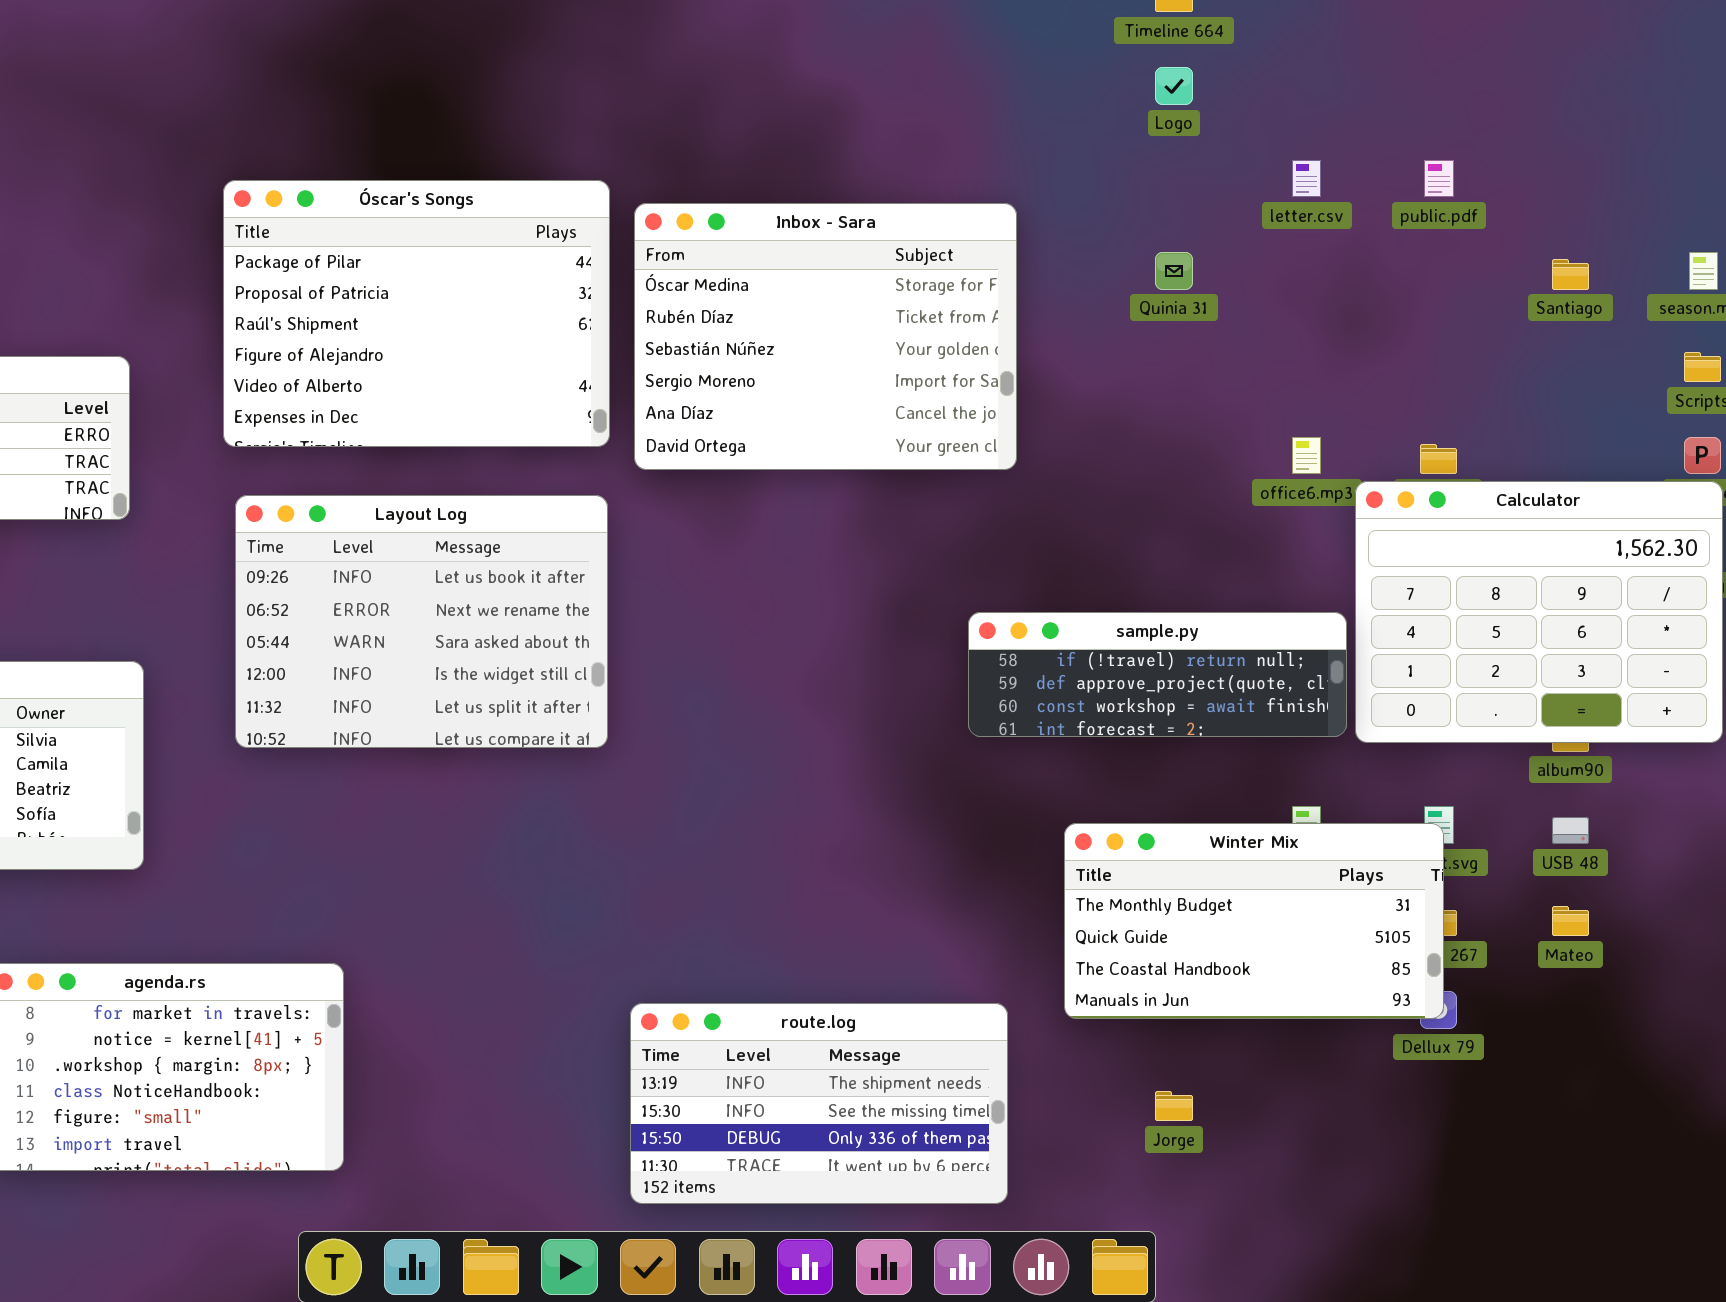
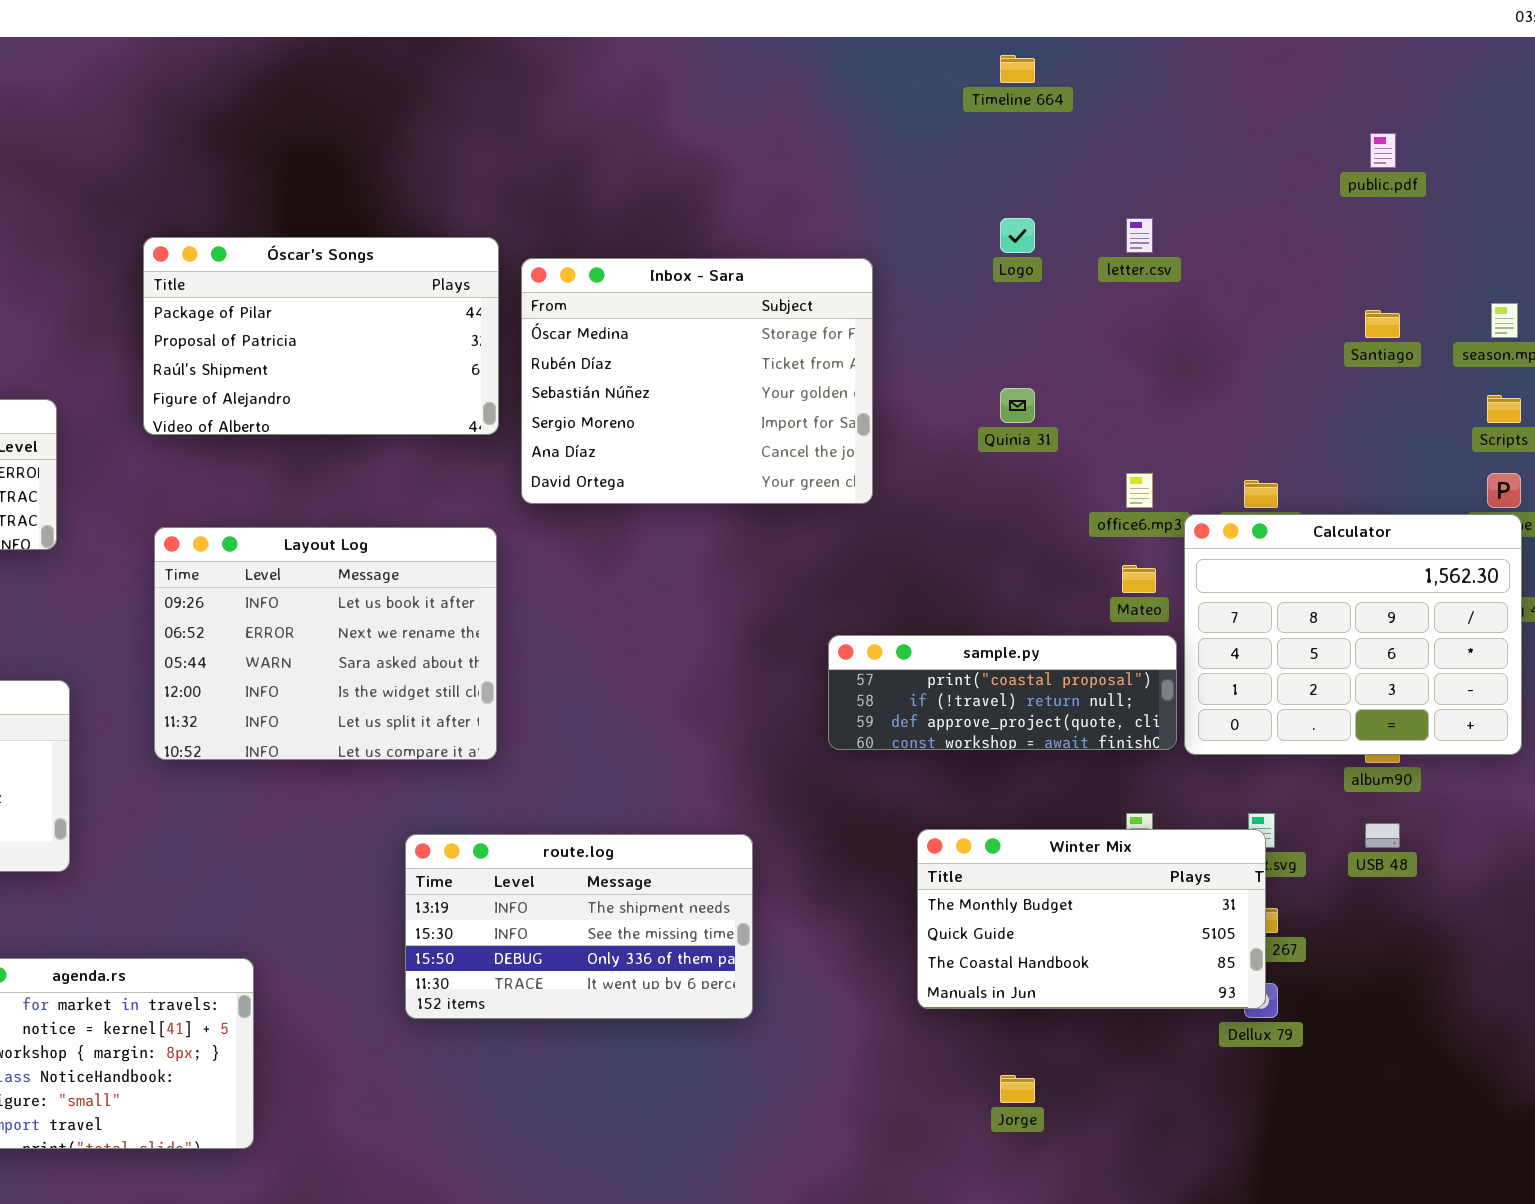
Logo: [1155,67,1193,105] -> [1000,218,1035,253], moved
public.pdf: [1424,160,1454,197] -> [1370,133,1396,168], moved
Óscar's Songs: [223,180,610,447] -> [143,237,499,435], resized
Quinia 31: [1155,252,1193,290] -> [1000,388,1035,423], moved
sample.py: [968,612,1347,737] -> [828,635,1177,750], scrolled up 1 row
Mateo: [1552,906,1589,936] -> [1122,565,1156,593], moved
route.log: [630,1003,1008,1204] -> [405,834,753,1019], moved

